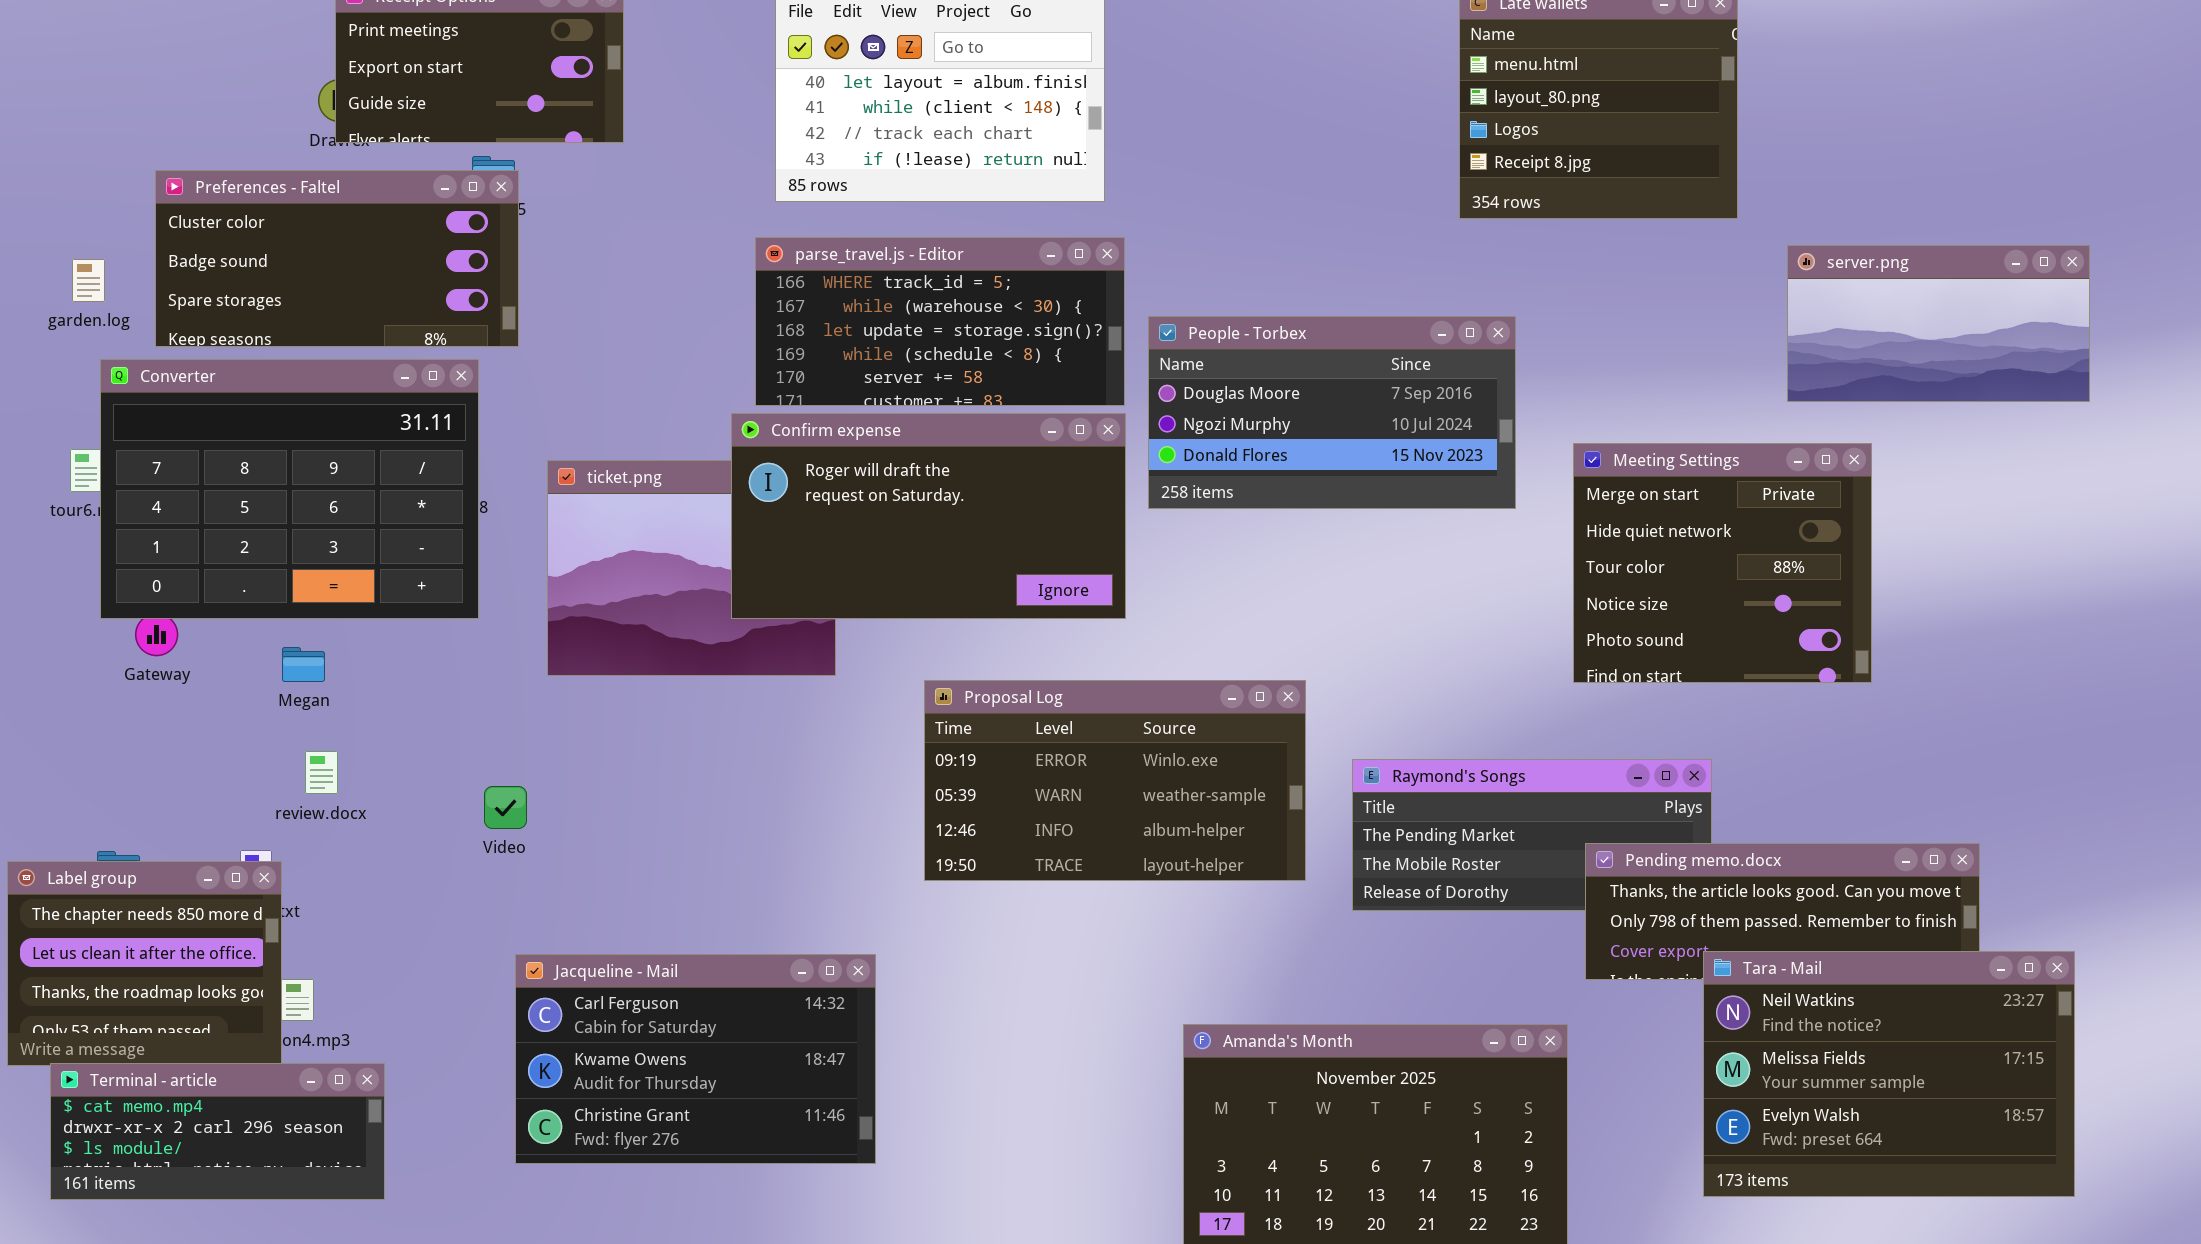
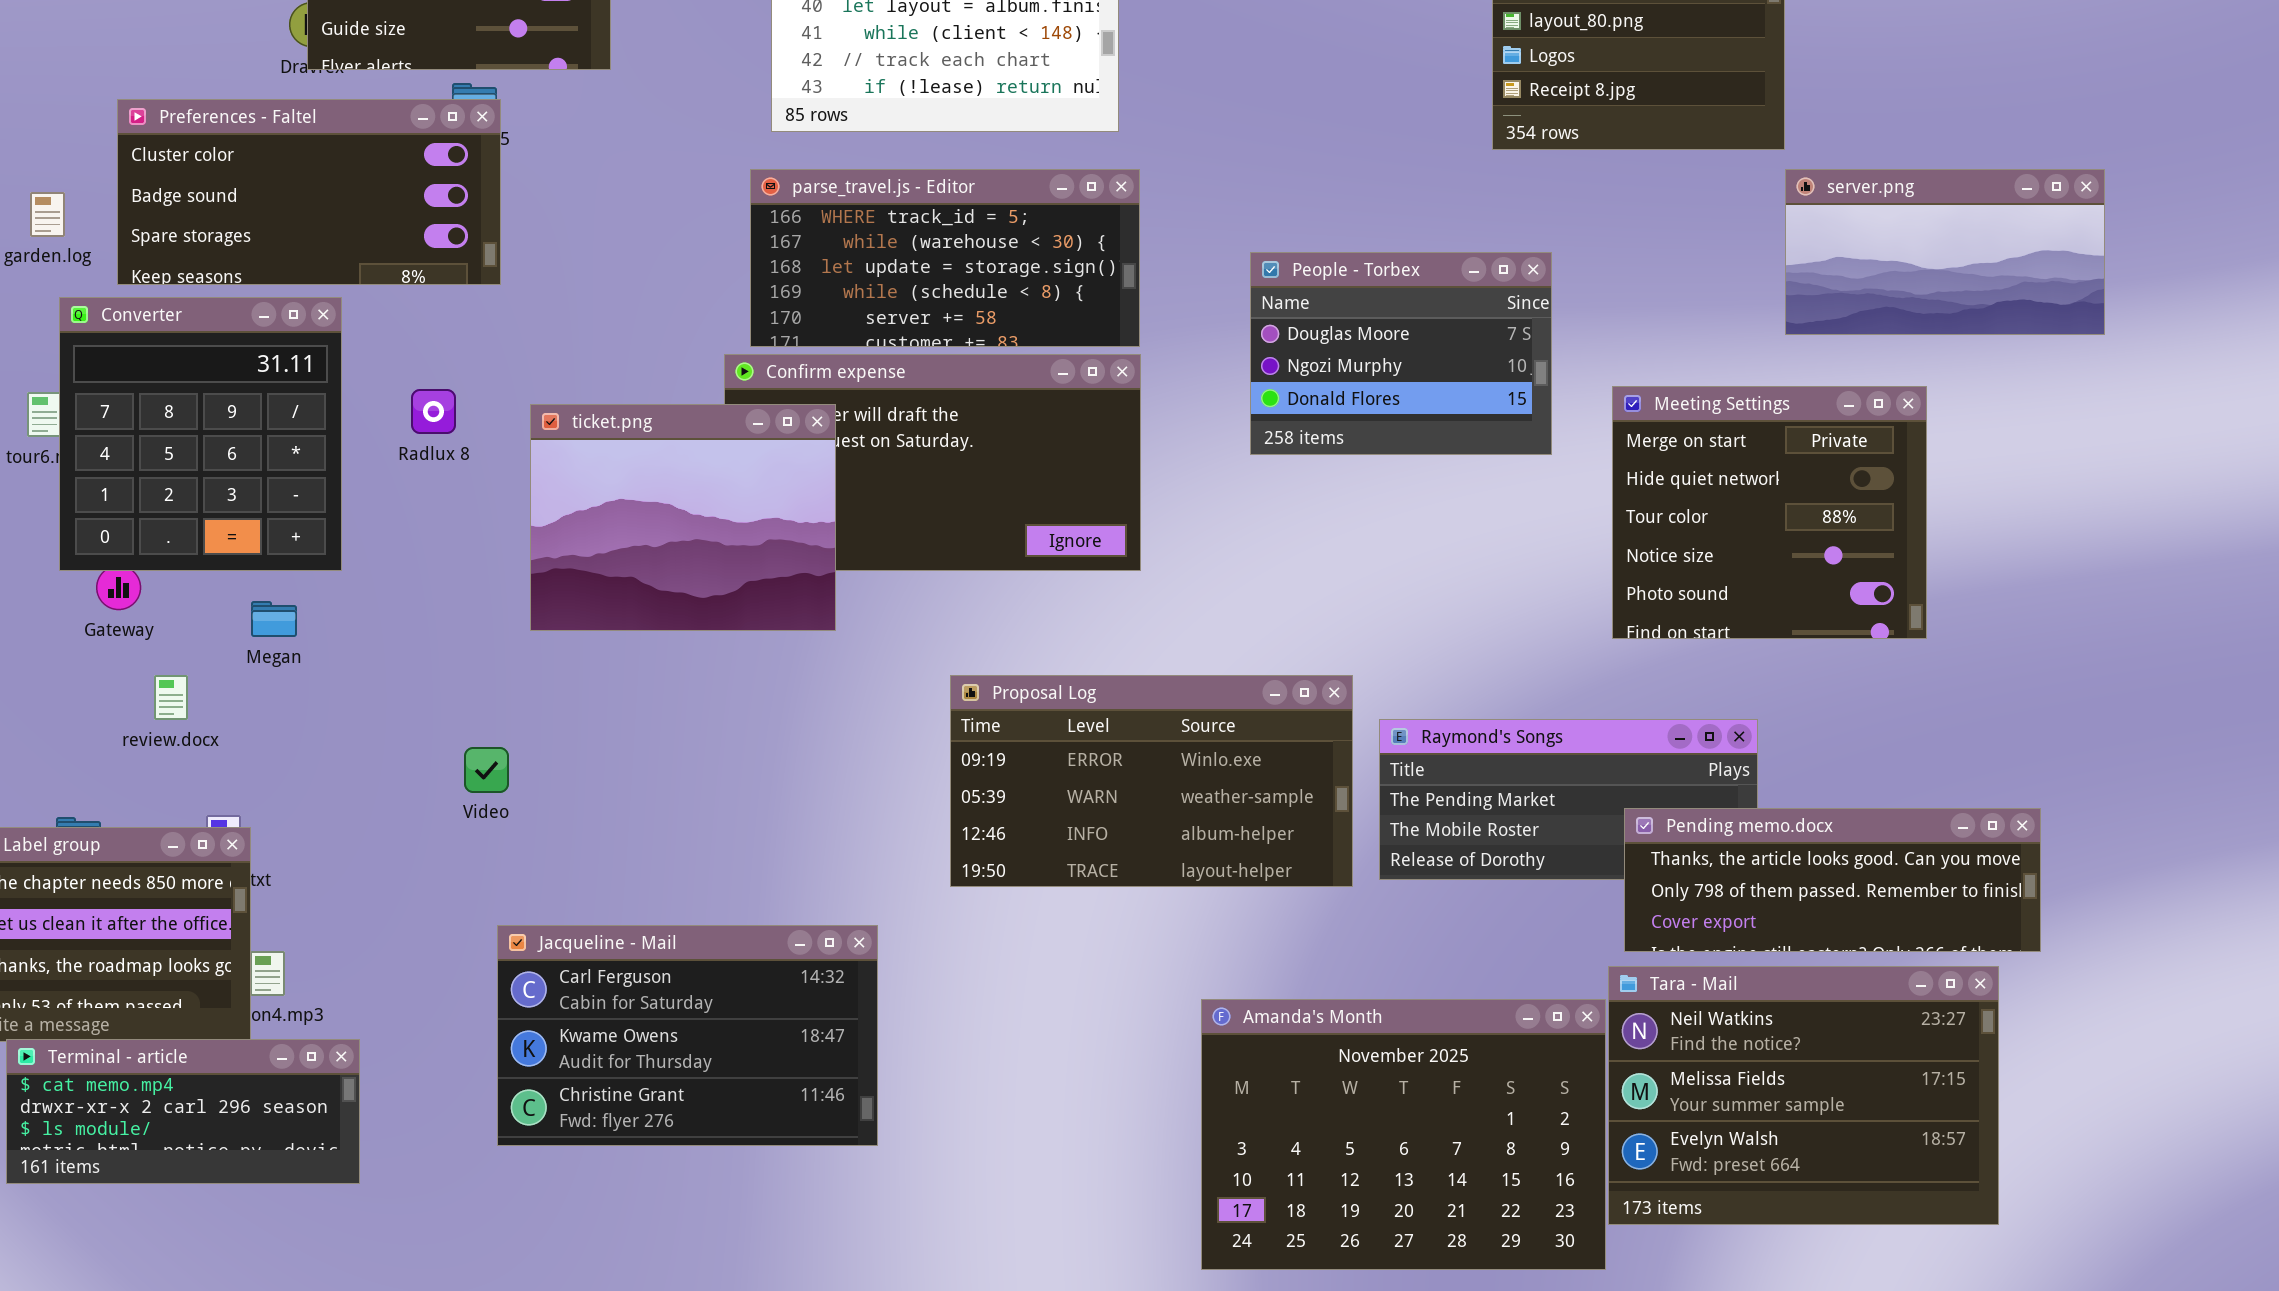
server.png: [1787,245,2090,402] -> [1785,169,2105,335], moved
People - Torbex: [1148,316,1516,509] -> [1250,252,1552,455], resized
Converter: [100,359,479,619] -> [59,297,342,571], resized
ticket.png: [547,460,836,676] -> [530,404,836,631], raised
Proposal Log: [924,680,1306,881] -> [950,675,1353,887], moved
review.docx: [305,751,338,794] -> [154,675,188,720], moved
Tara - Mail: [1703,951,2075,1197] -> [1608,966,1999,1225], moved

